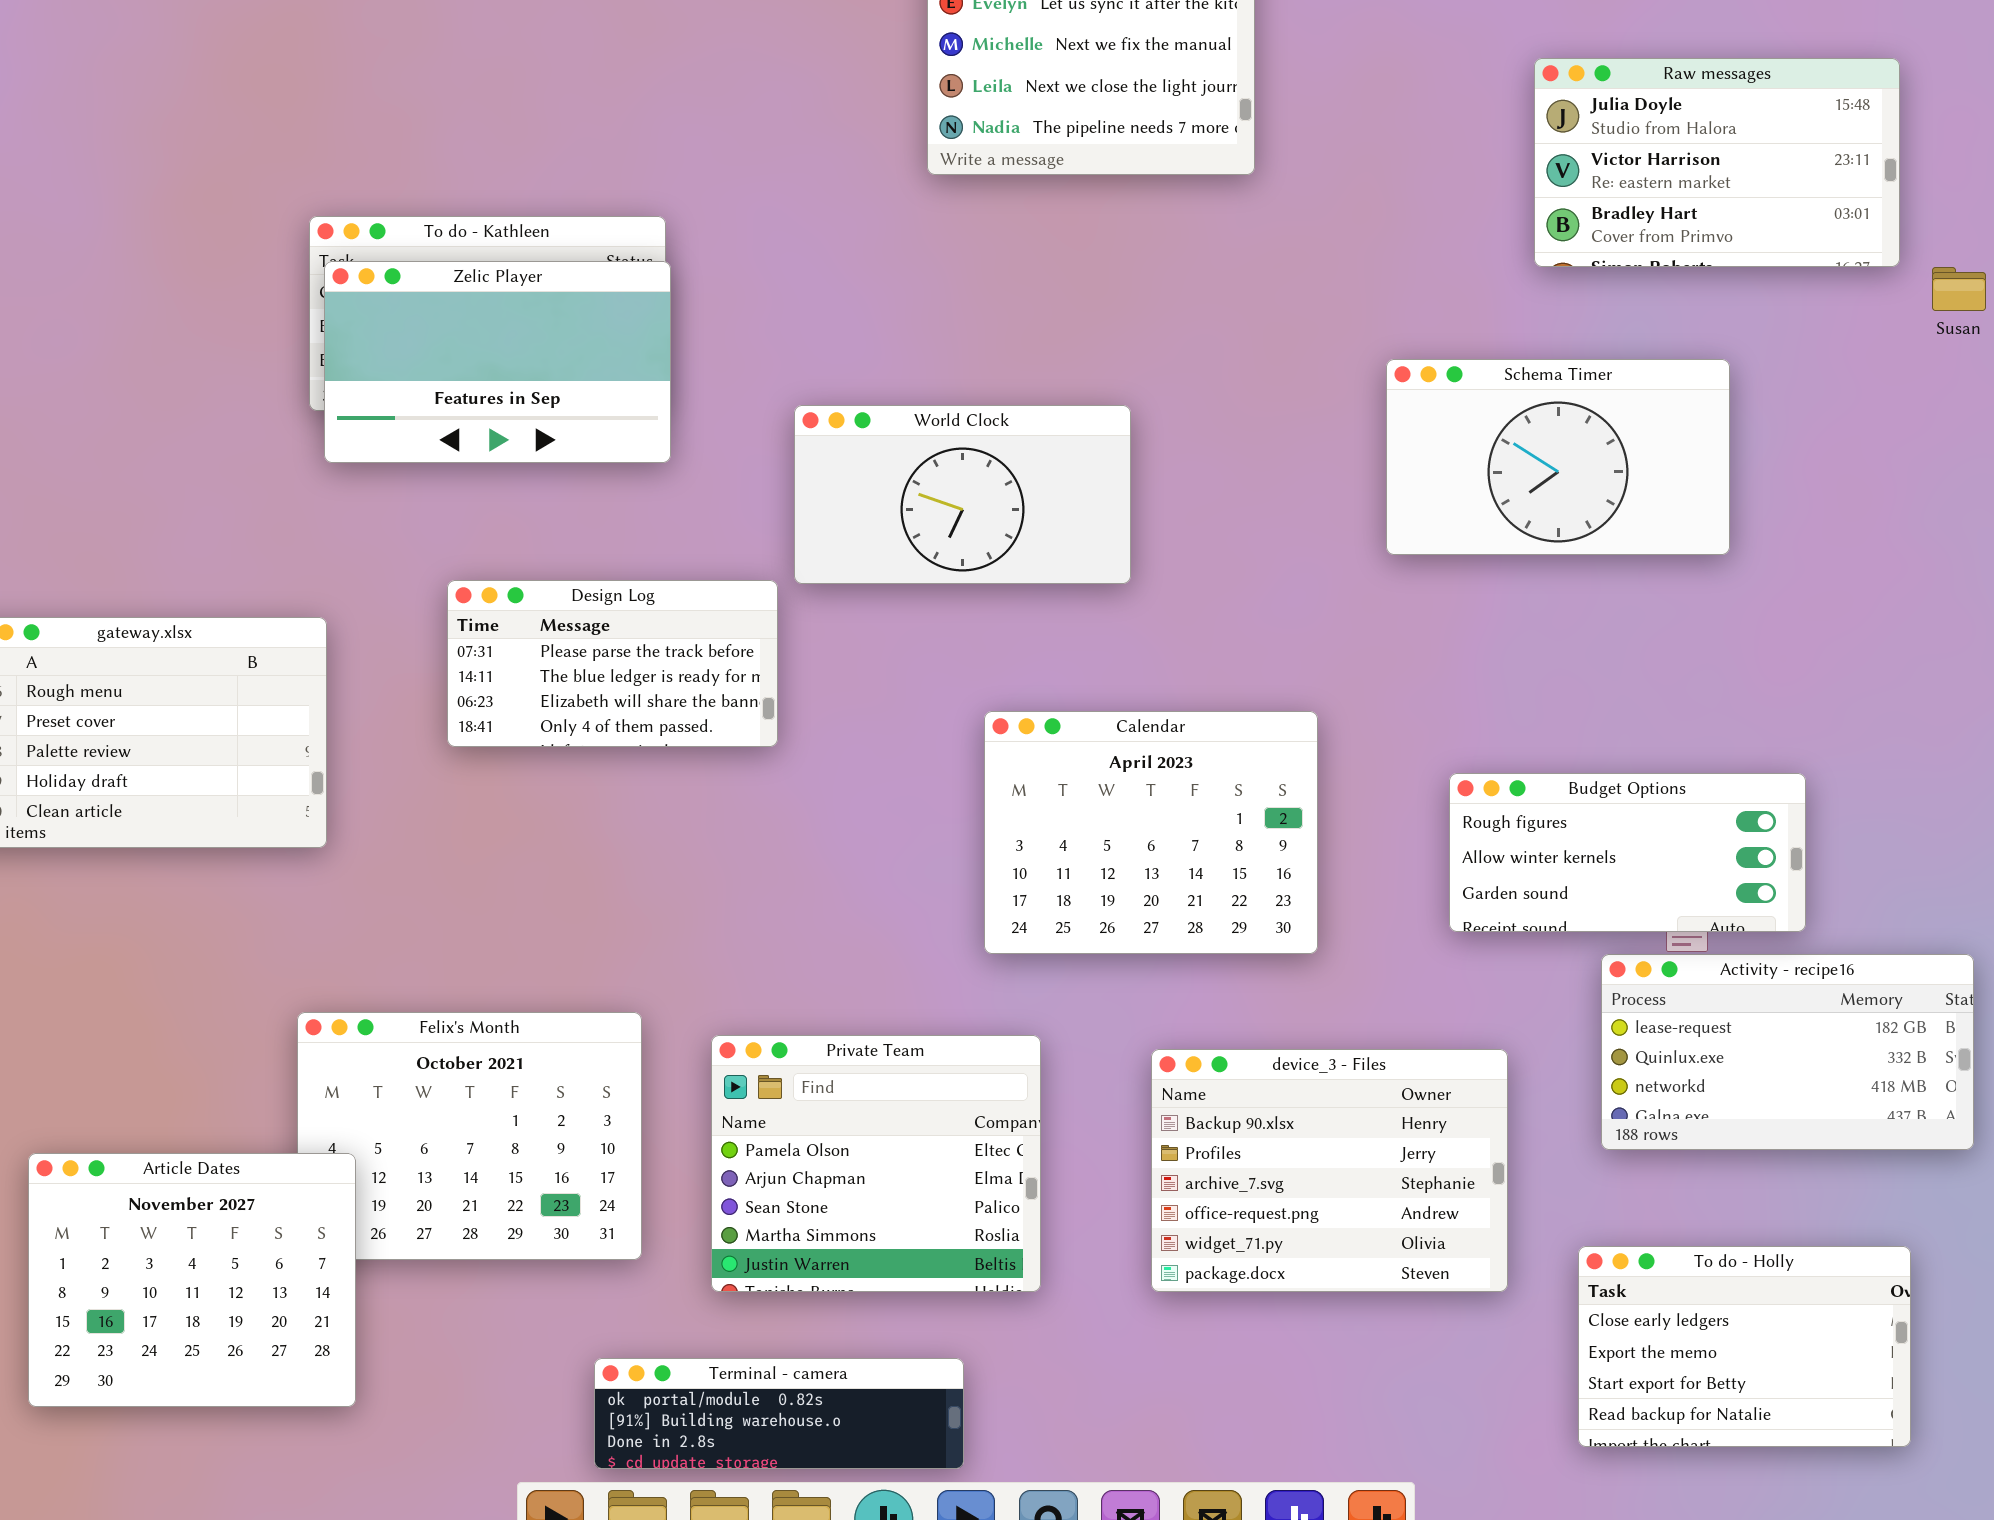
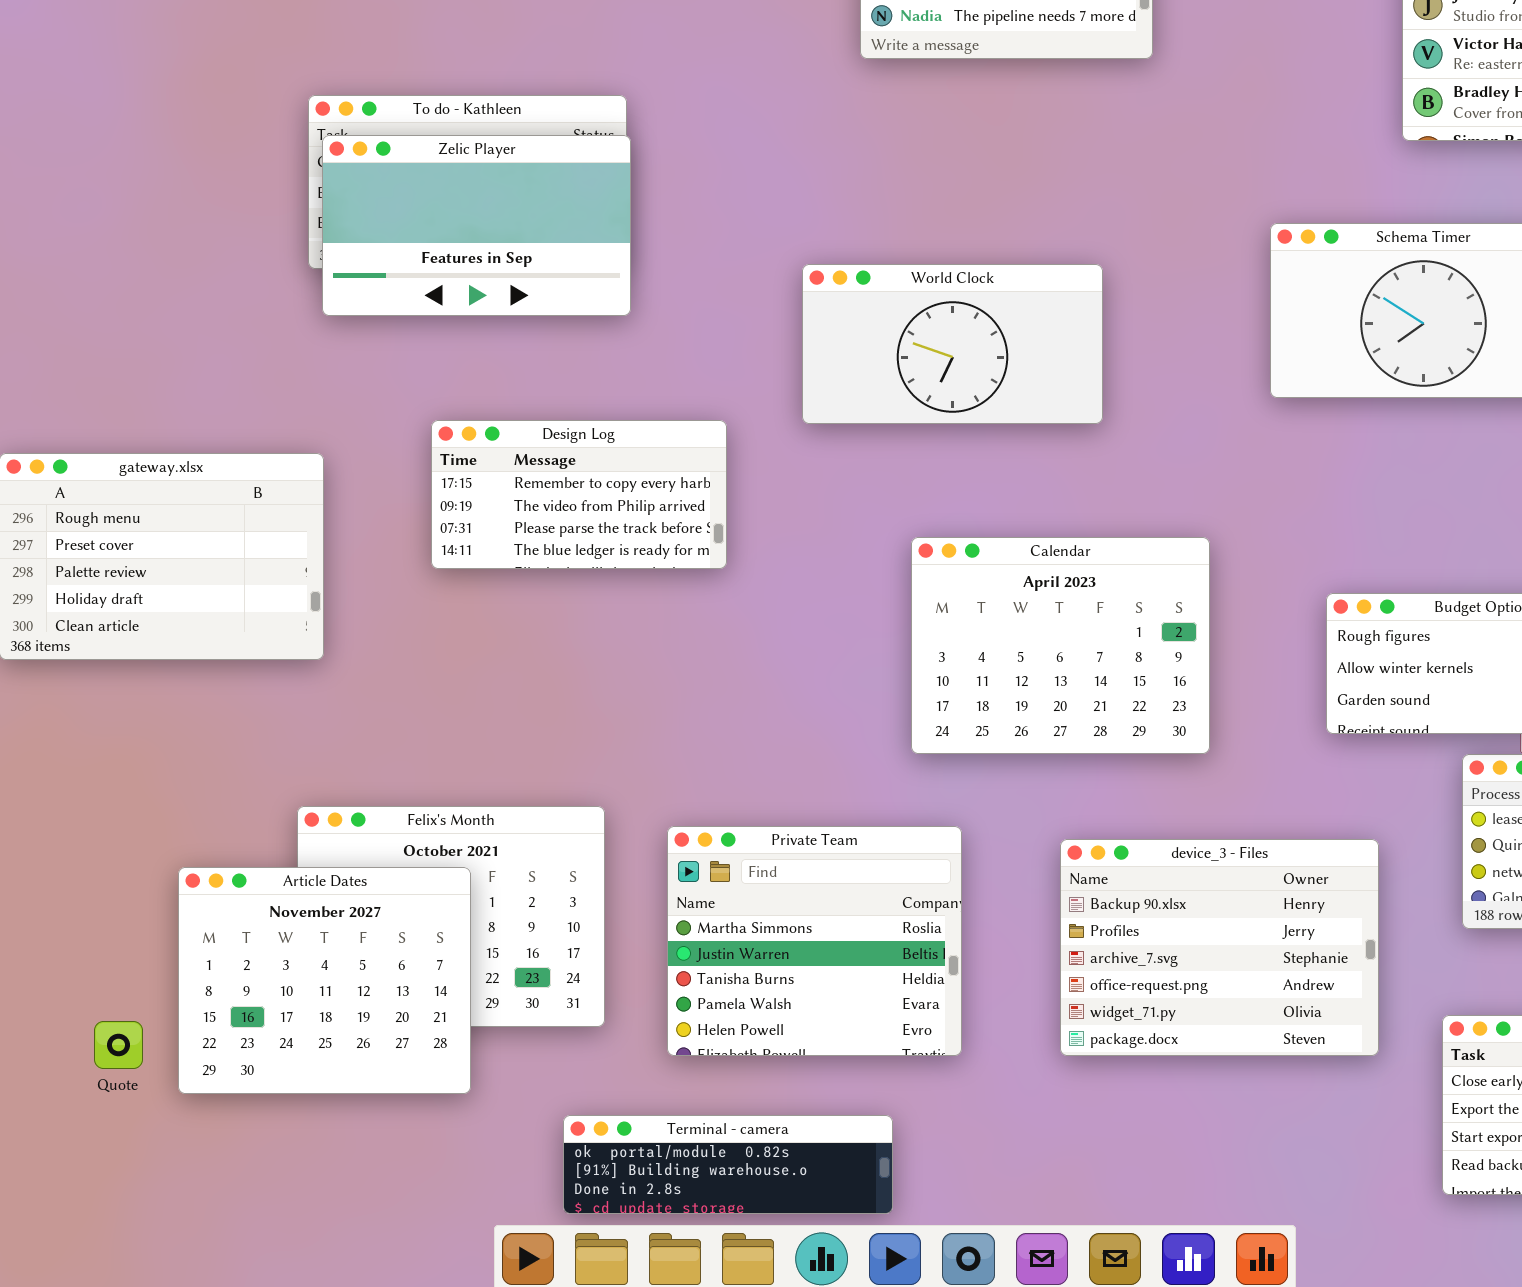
World Clock: [794,405,1131,584] -> [802,264,1103,424], moved
Design Log: [447,580,778,747] -> [431,420,727,569], scrolled up 2 rows
Private Team: [711,1035,1041,1292] -> [667,826,962,1056], scrolled down 3 rows
Article Dates: [28,1153,356,1407] -> [178,867,471,1094], moved

